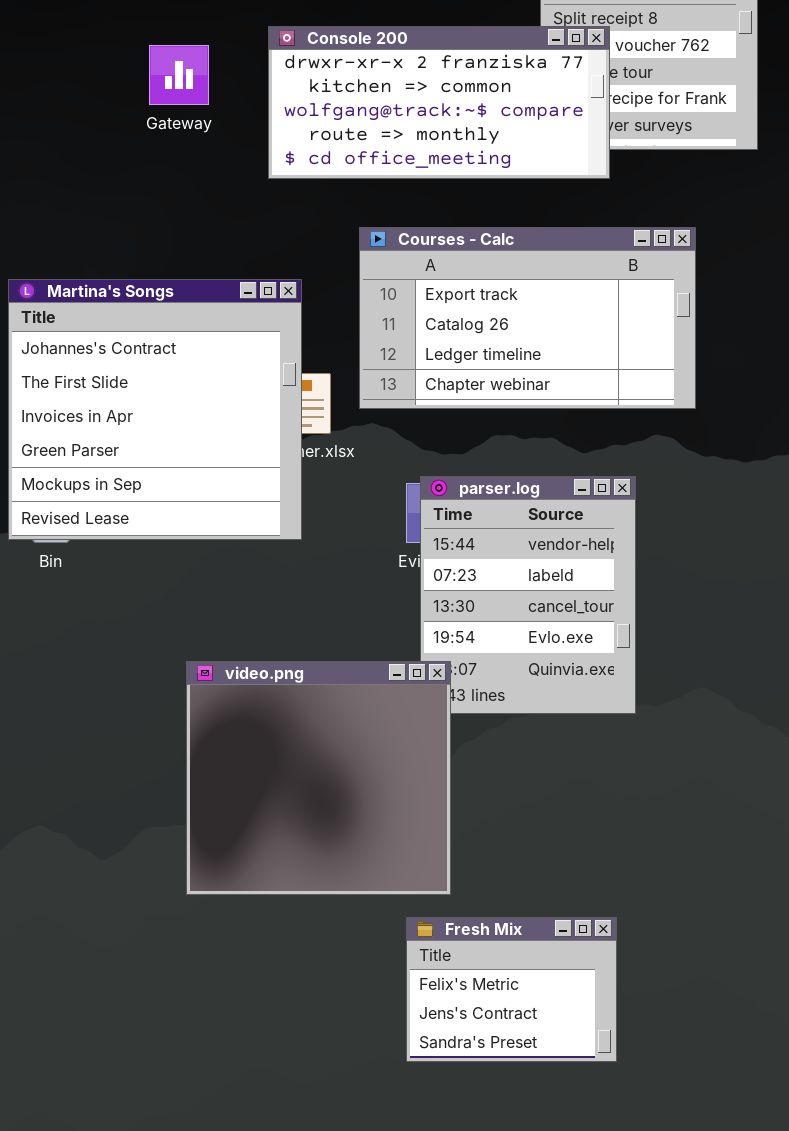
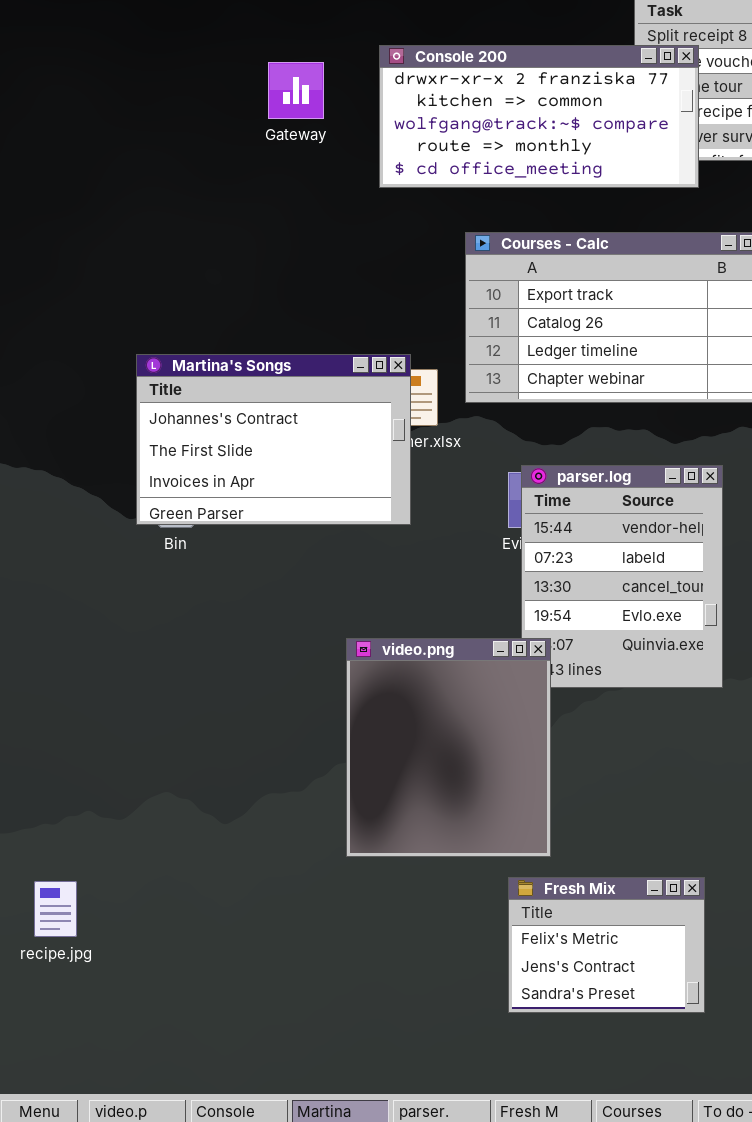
Martina's Songs: [8,279,302,540] -> [136,354,411,525], resized
video.png: [186,661,451,895] -> [346,638,551,857], resized

